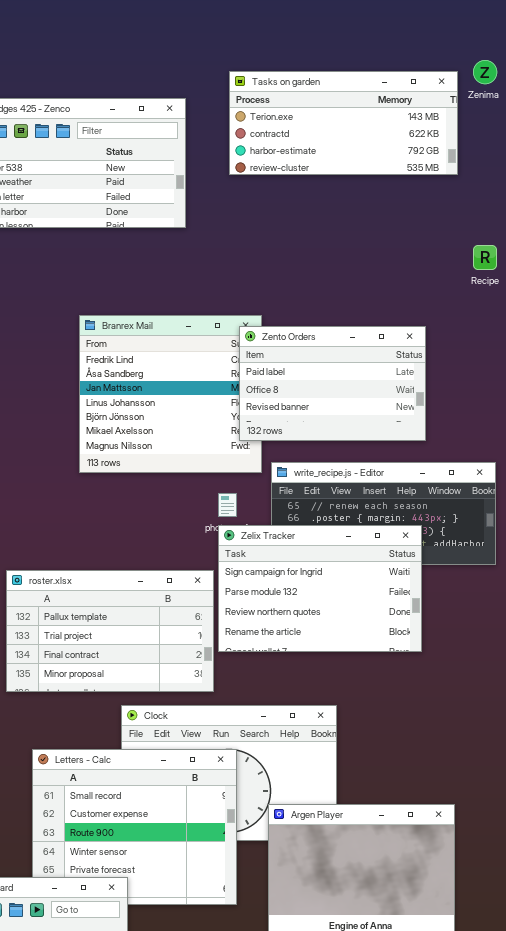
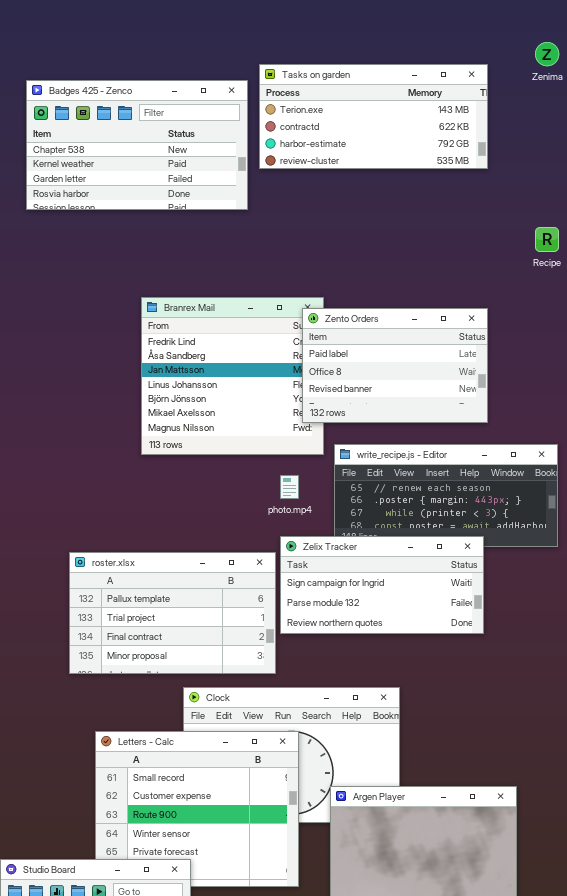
Tasks on garden: [229,71,458,175] -> [259,64,488,169], moved
Zelix Tracker: [218,525,422,652] -> [280,536,484,634], resized

